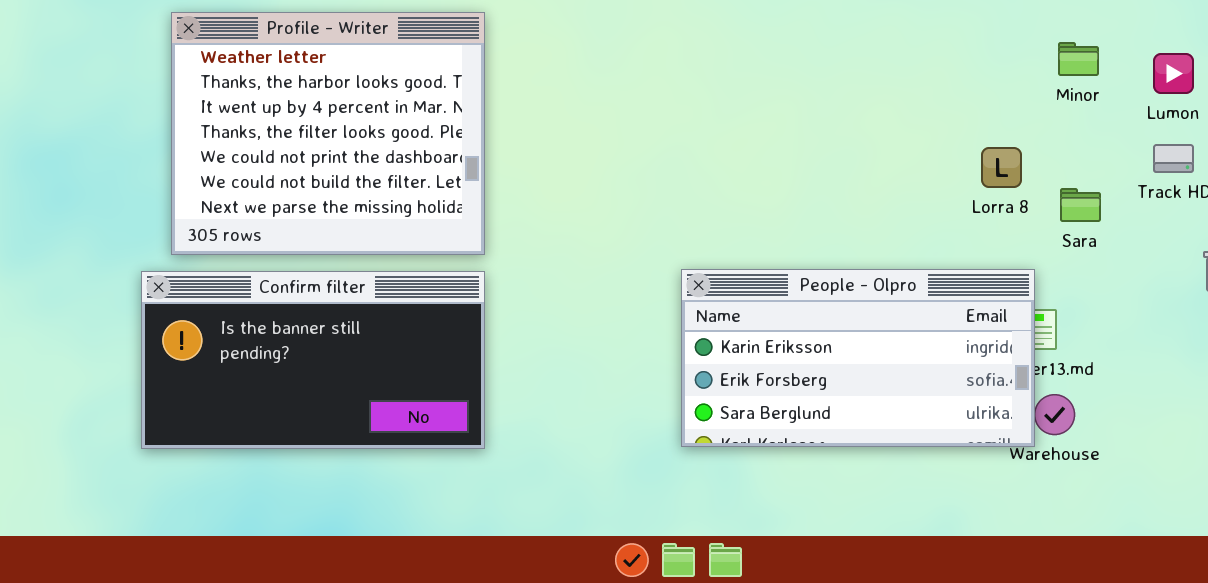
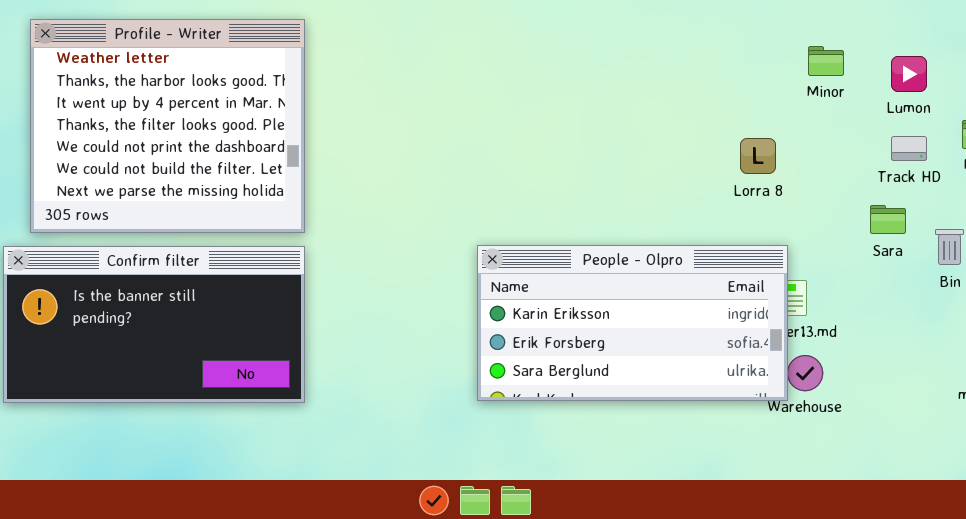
Sara: [1060,188,1101,222] -> [870,205,906,234], moved

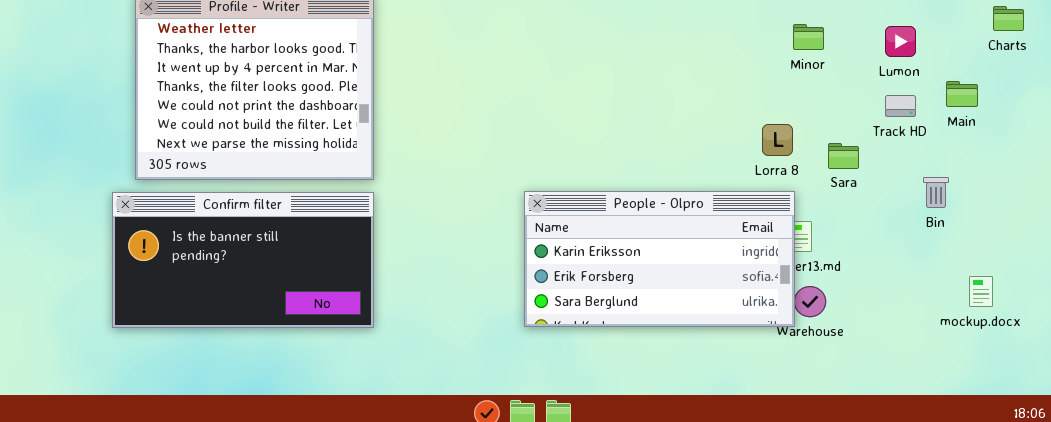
Minor: [808,46,844,76] -> [793,24,824,50], moved
Lorra 8: [740,138,776,174] -> [762,124,793,156], moved
Sara: [870,205,906,234] -> [828,143,859,169], moved

